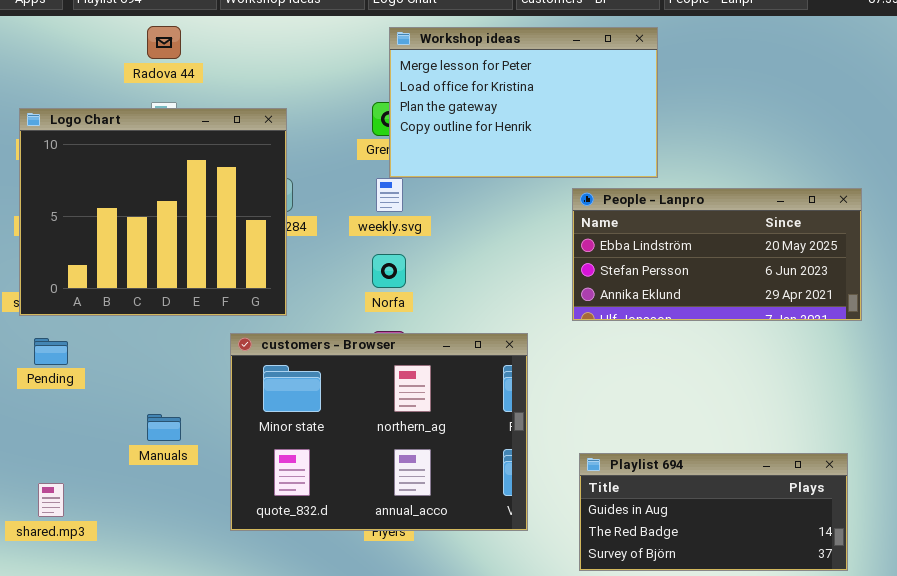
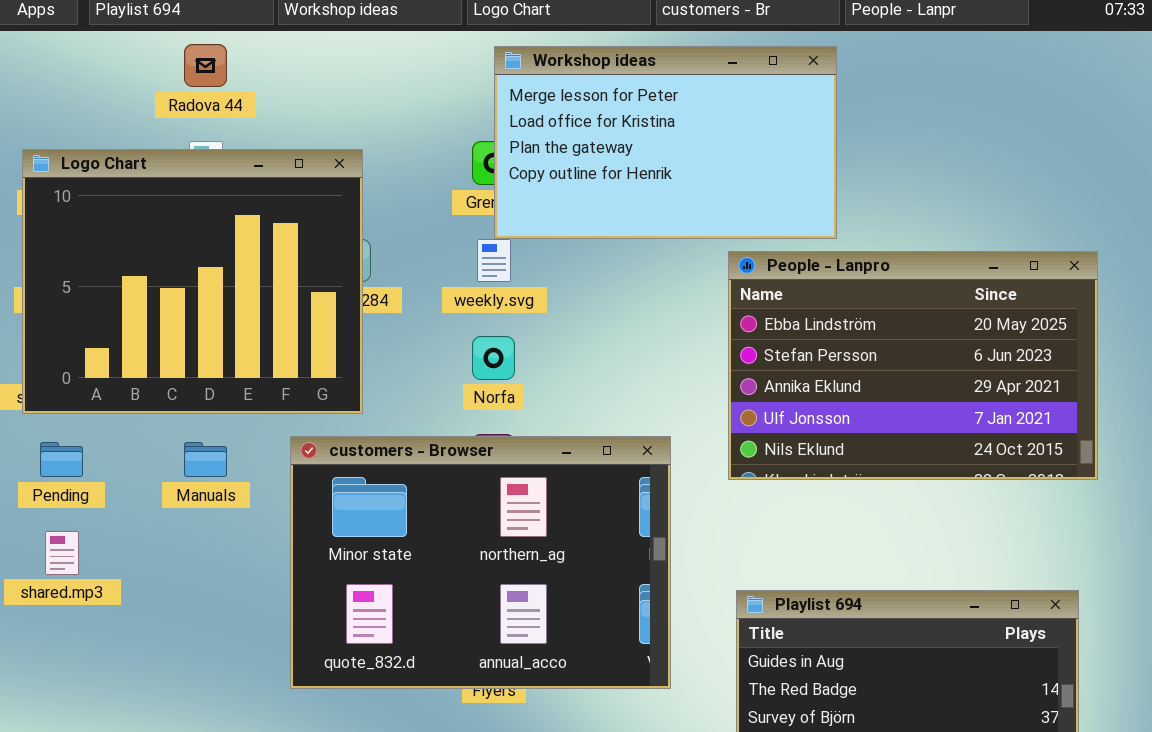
People - Lanpro: [572,188,862,321] -> [728,251,1098,480], resized
Manuals: [147,414,181,441] -> [184,442,227,477], moved
shared.mp3: [38,483,64,517] -> [45,531,79,575], moved

